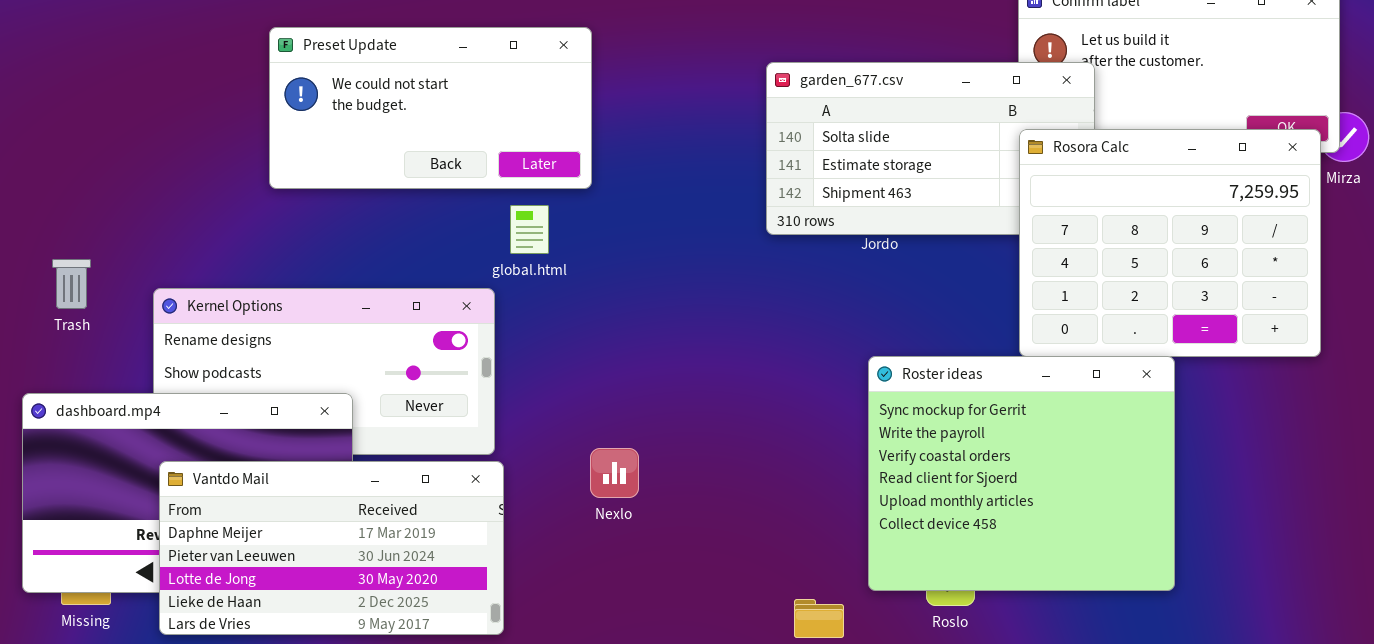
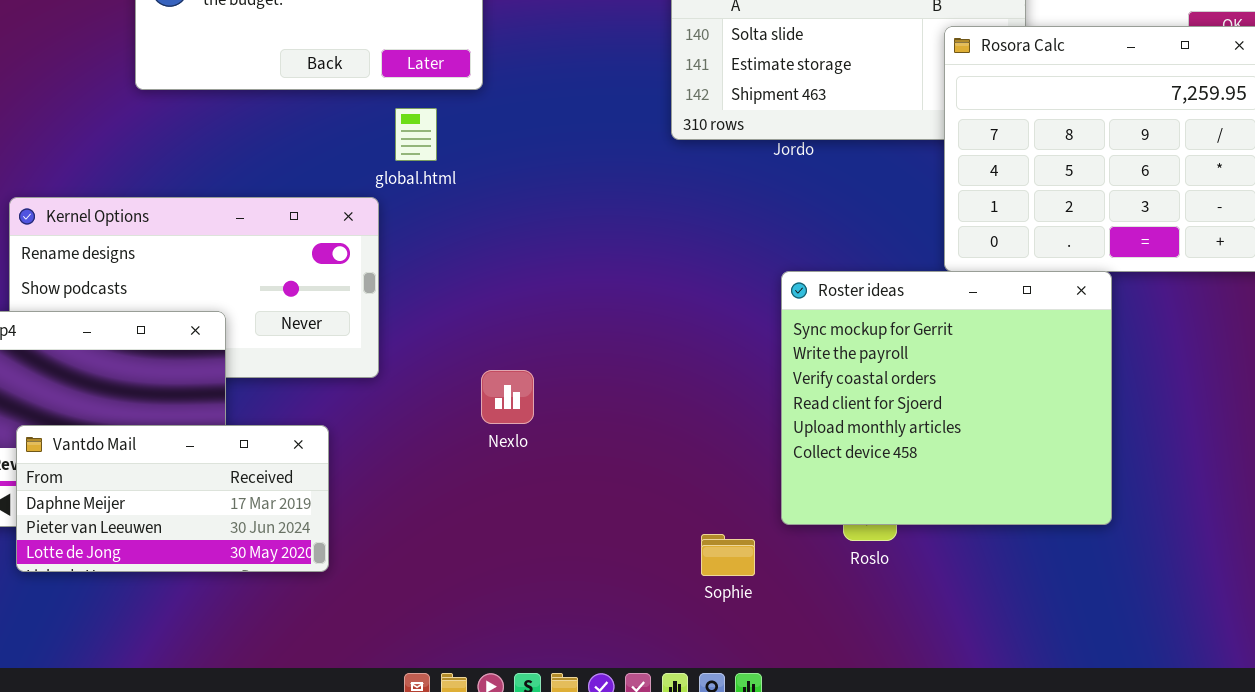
Vantdo Mail: [159,461,504,635] -> [16,425,329,572], resized

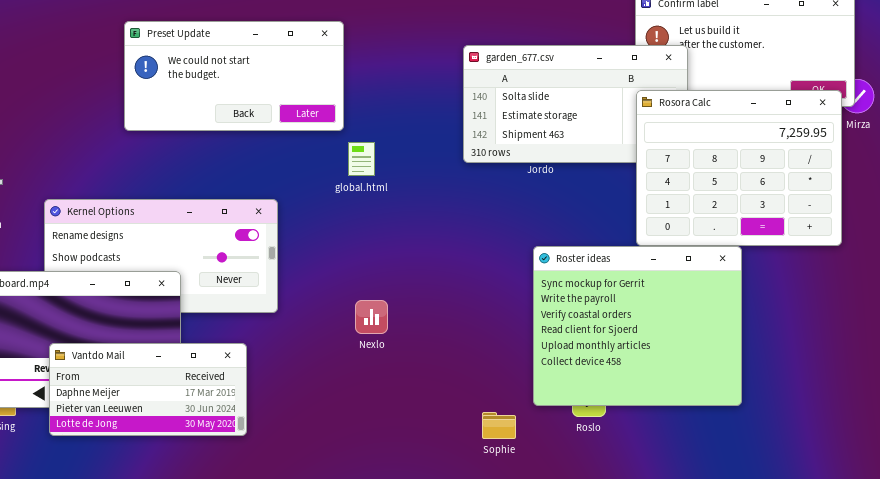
global.html: [395,108,437,161] -> [348,142,375,176], moved
Nexlo: [481,370,534,424] -> [355,300,388,334], moved

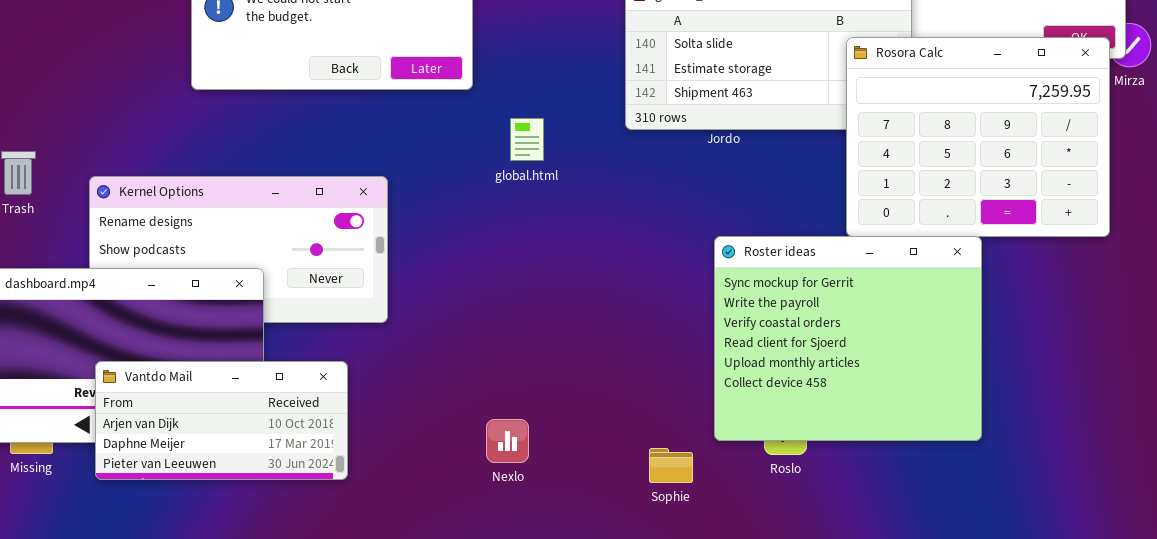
global.html: [348,142,375,176] -> [510,118,544,161], moved
Nexlo: [355,300,388,334] -> [486,419,529,463], moved
Vantdo Mail: [49,343,247,436] -> [95,361,348,480], scrolled up 1 row

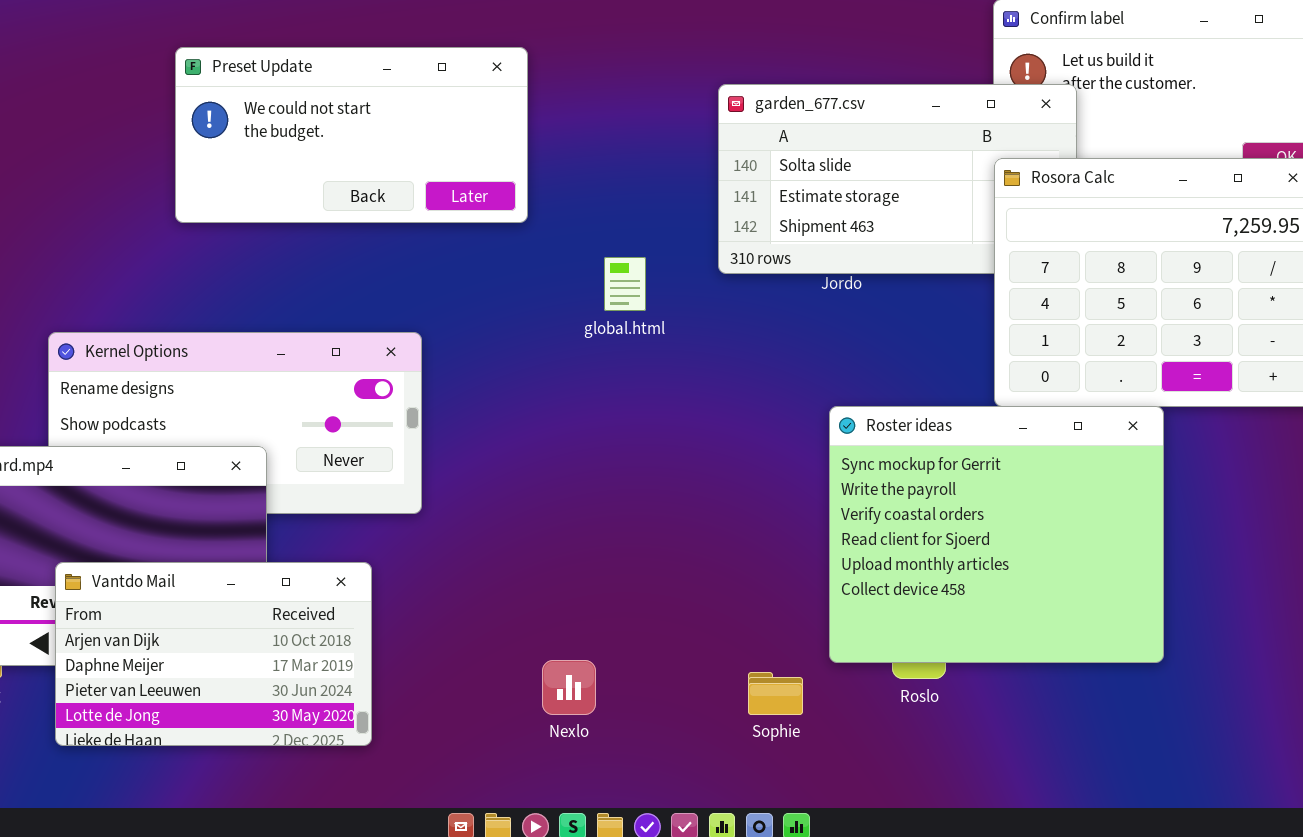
global.html: [510,118,544,161] -> [604,257,646,311], moved
Vantdo Mail: [95,361,348,480] -> [55,562,372,746], resized
Nexlo: [486,419,529,463] -> [542,660,596,715], moved

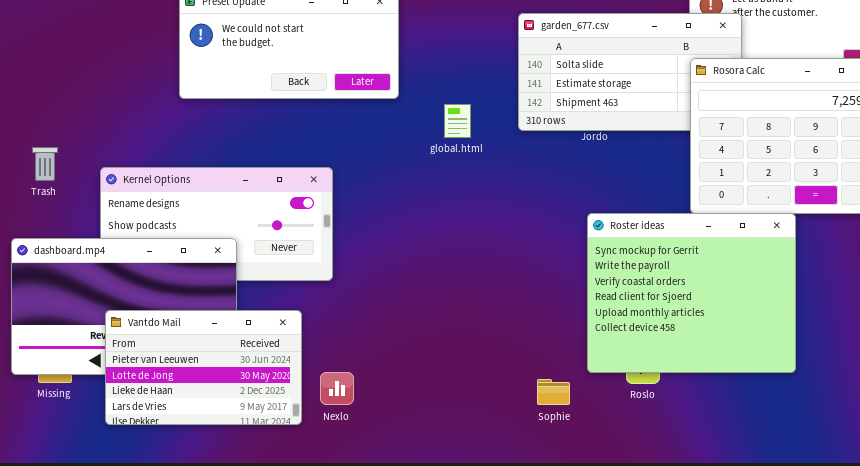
global.html: [604,257,646,311] -> [444,104,471,138], moved
Vantdo Mail: [55,562,372,746] -> [105,310,302,425], scrolled down 2 rows
Nexlo: [542,660,596,715] -> [320,372,354,405], moved

